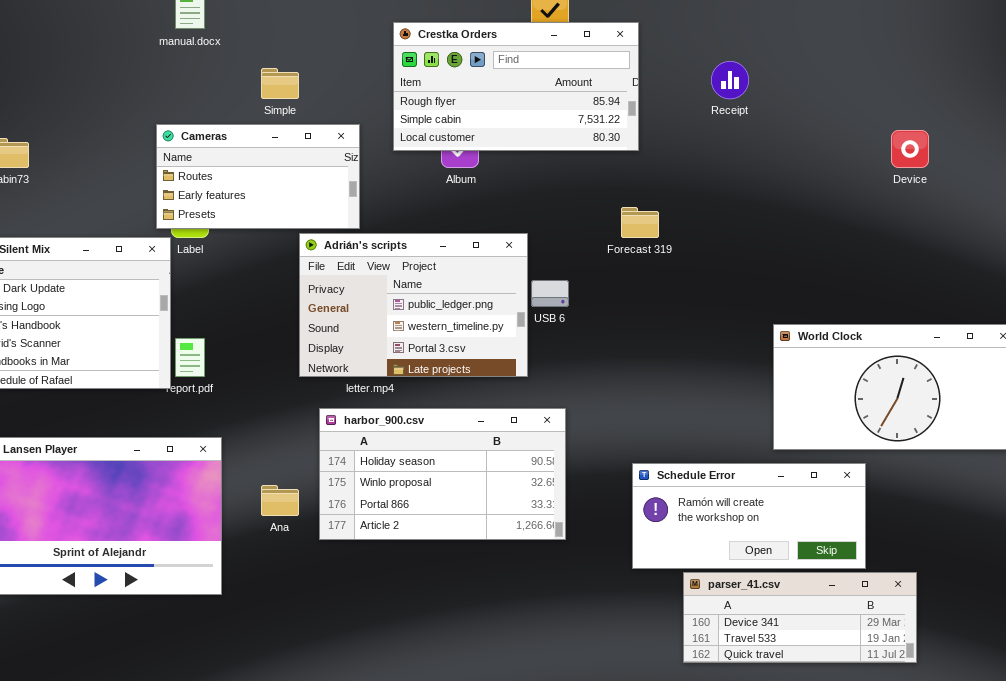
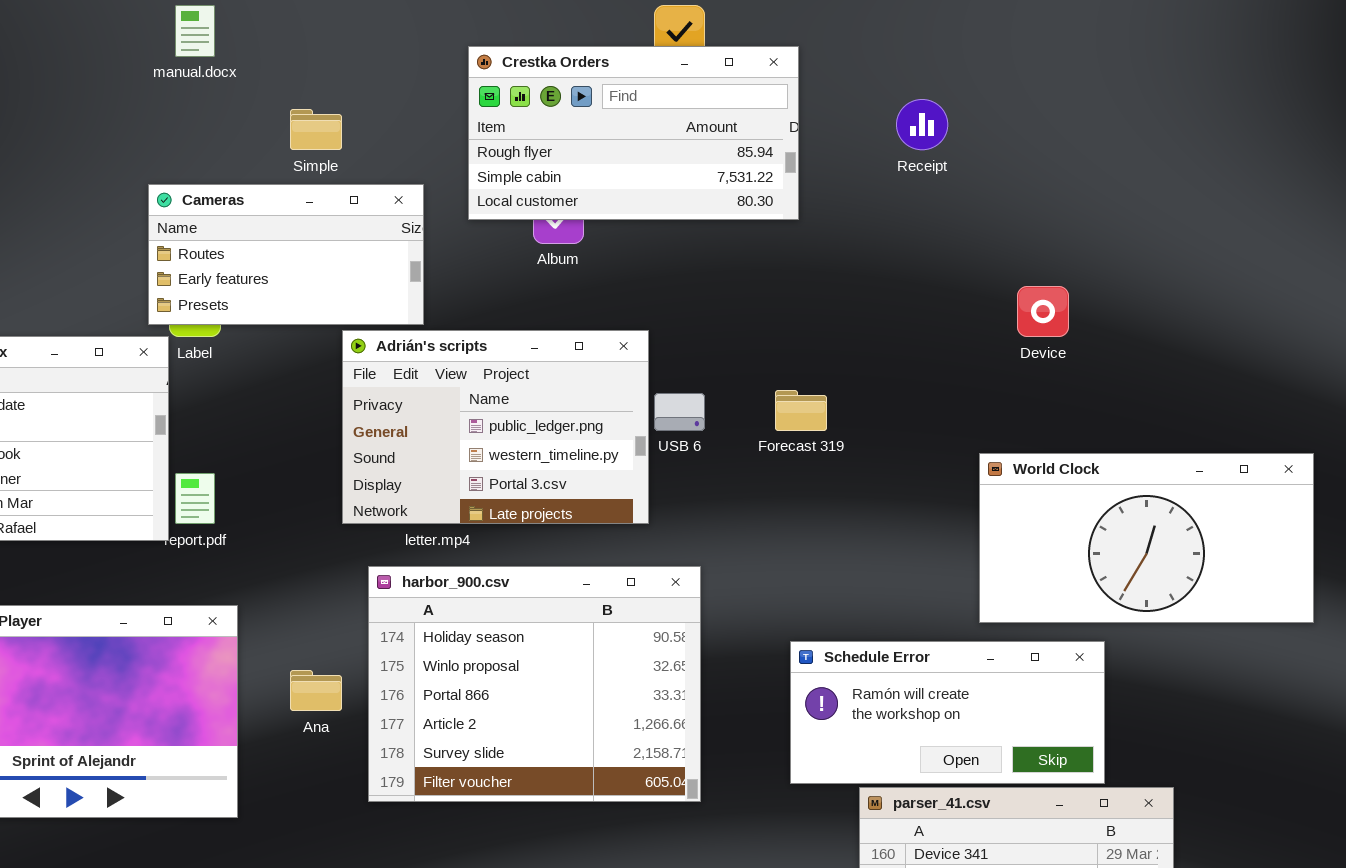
Device: [891,130,929,168] -> [1017,286,1069,337], moved
Forecast 319: [621,207,659,238] -> [775,390,827,431], moved
harbor_900.csv: [319,408,566,540] -> [368,566,701,802], resized

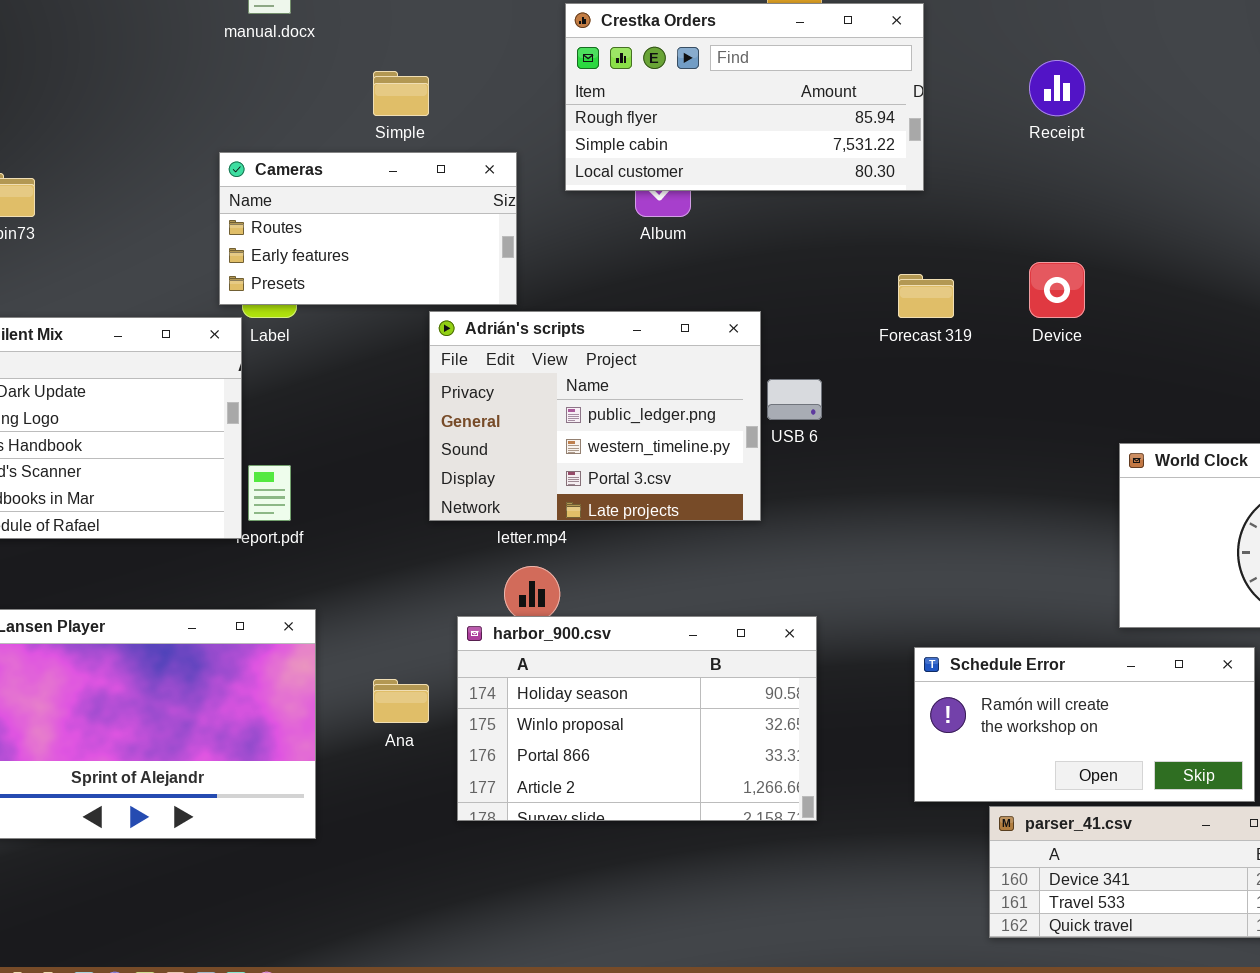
Device: [1017,286,1069,337] -> [1029,262,1085,318], moved
Forecast 319: [775,390,827,431] -> [898,274,954,318], moved
harbor_900.csv: [368,566,701,802] -> [457,616,817,821], resized

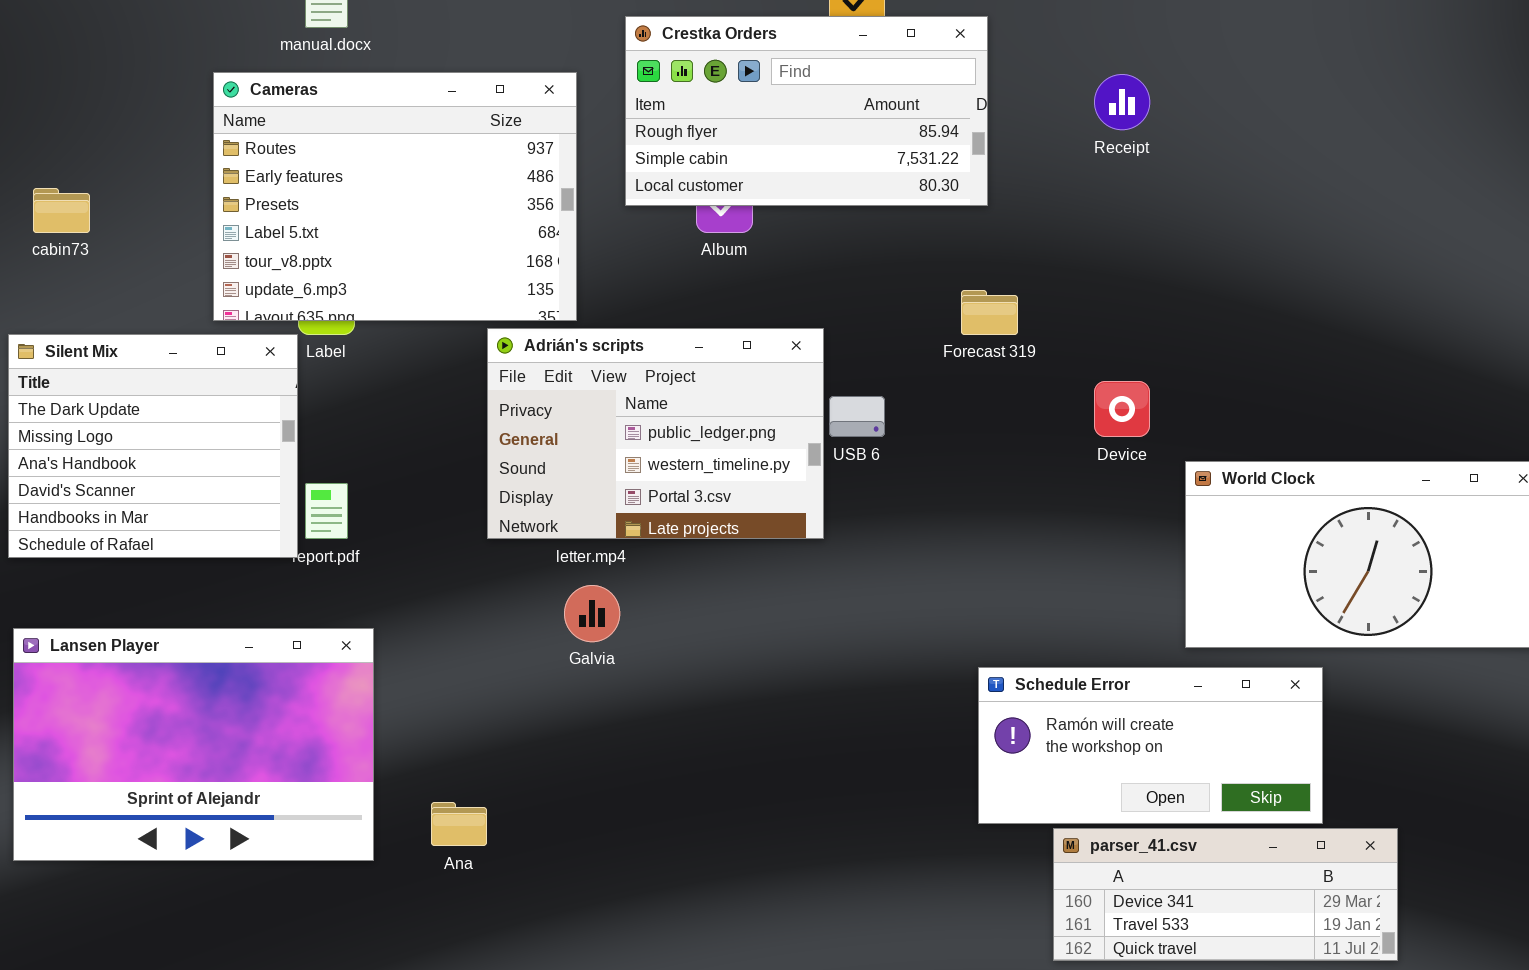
Cameras: [219,152,517,305] -> [213,72,577,321], resized
Device: [1029,262,1085,318] -> [1094,381,1150,437], moved
harbor_900.csv: [457,616,817,821] -> none, closed
Ana: [373,679,429,723] -> [431,802,487,846], moved

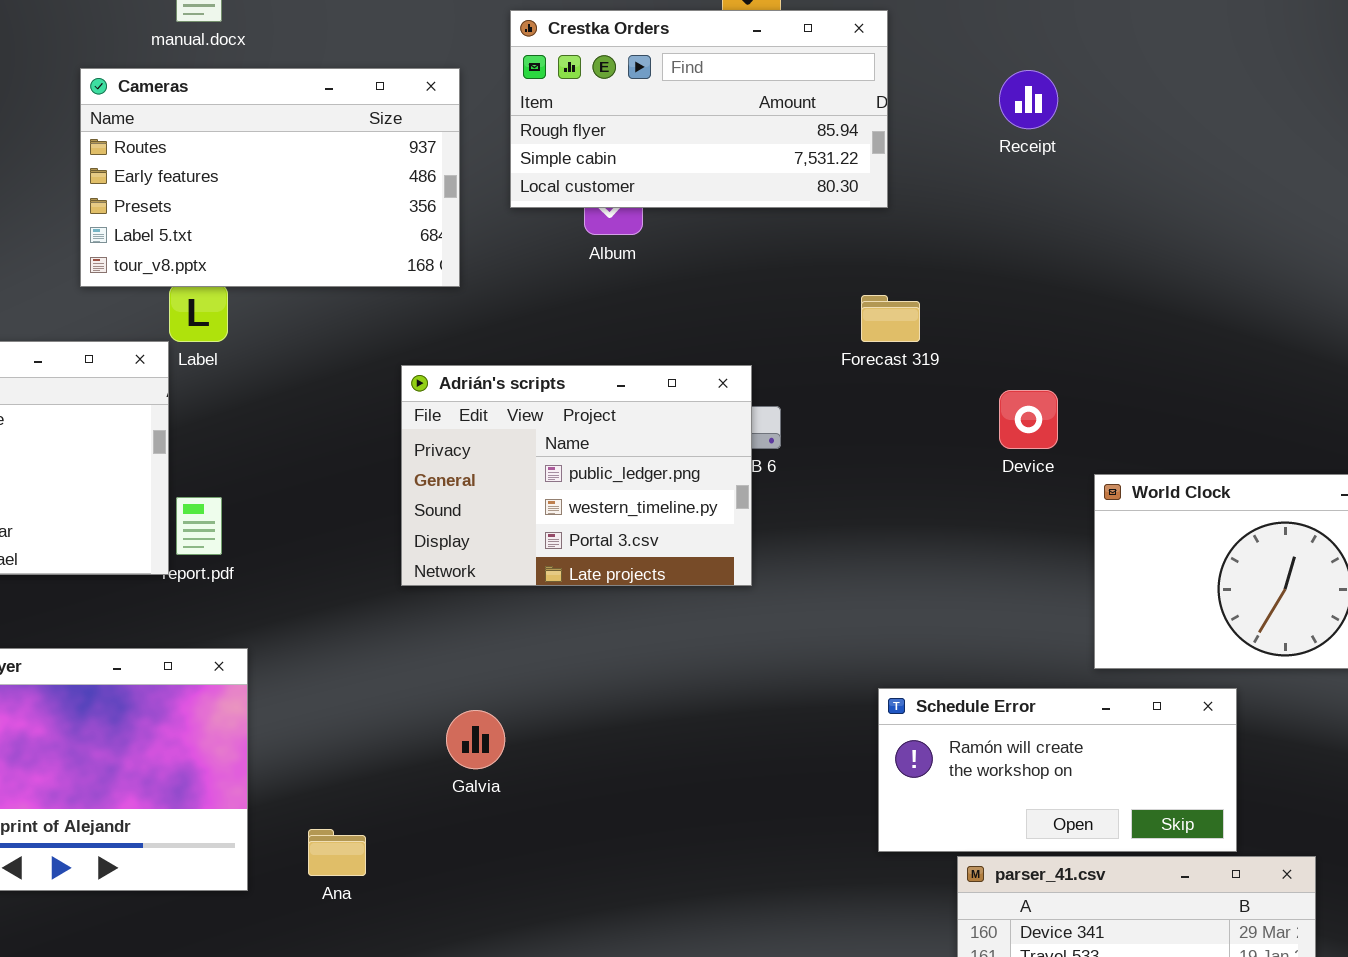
Cameras: [213,72,577,321] -> [80,68,460,287], resized
Adrián's scripts: [487,328,824,539] -> [401,365,752,586], moved
Galvia: [564,585,620,642] -> [446,710,505,769], moved

